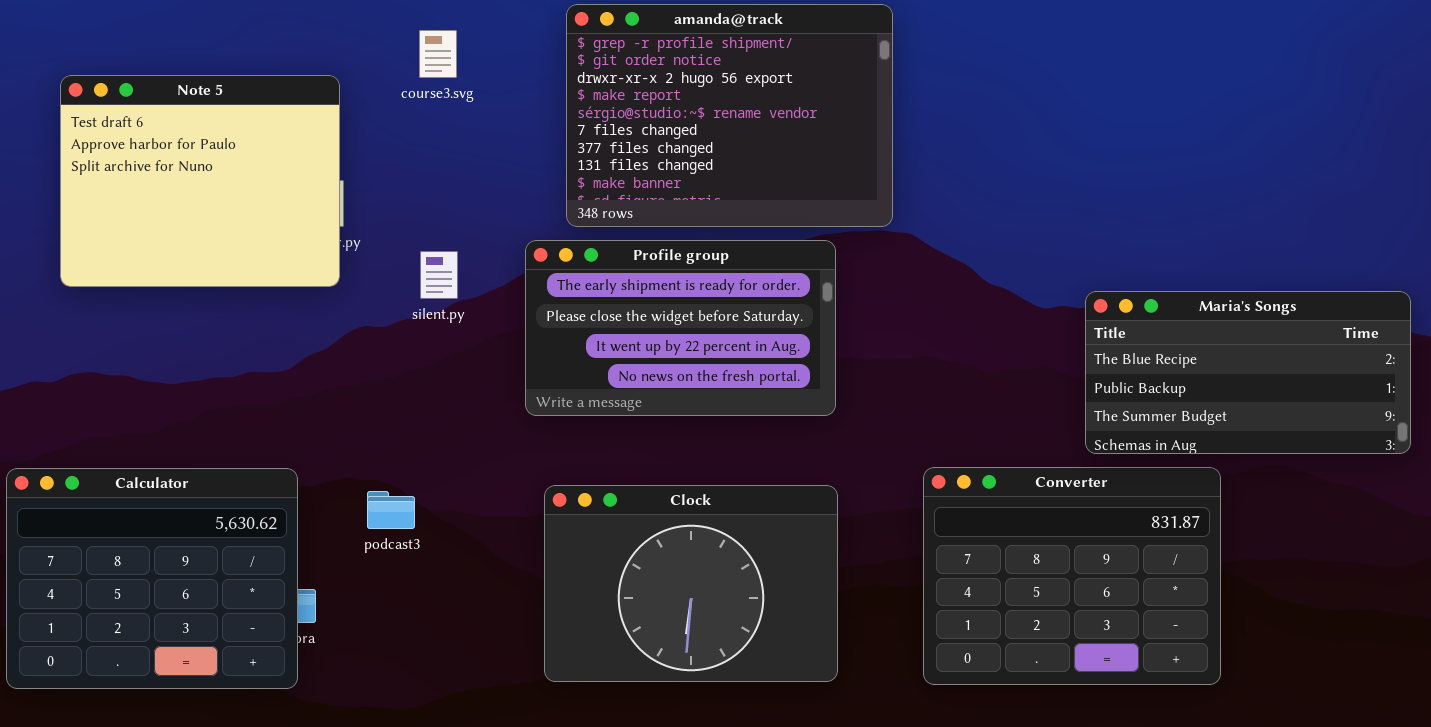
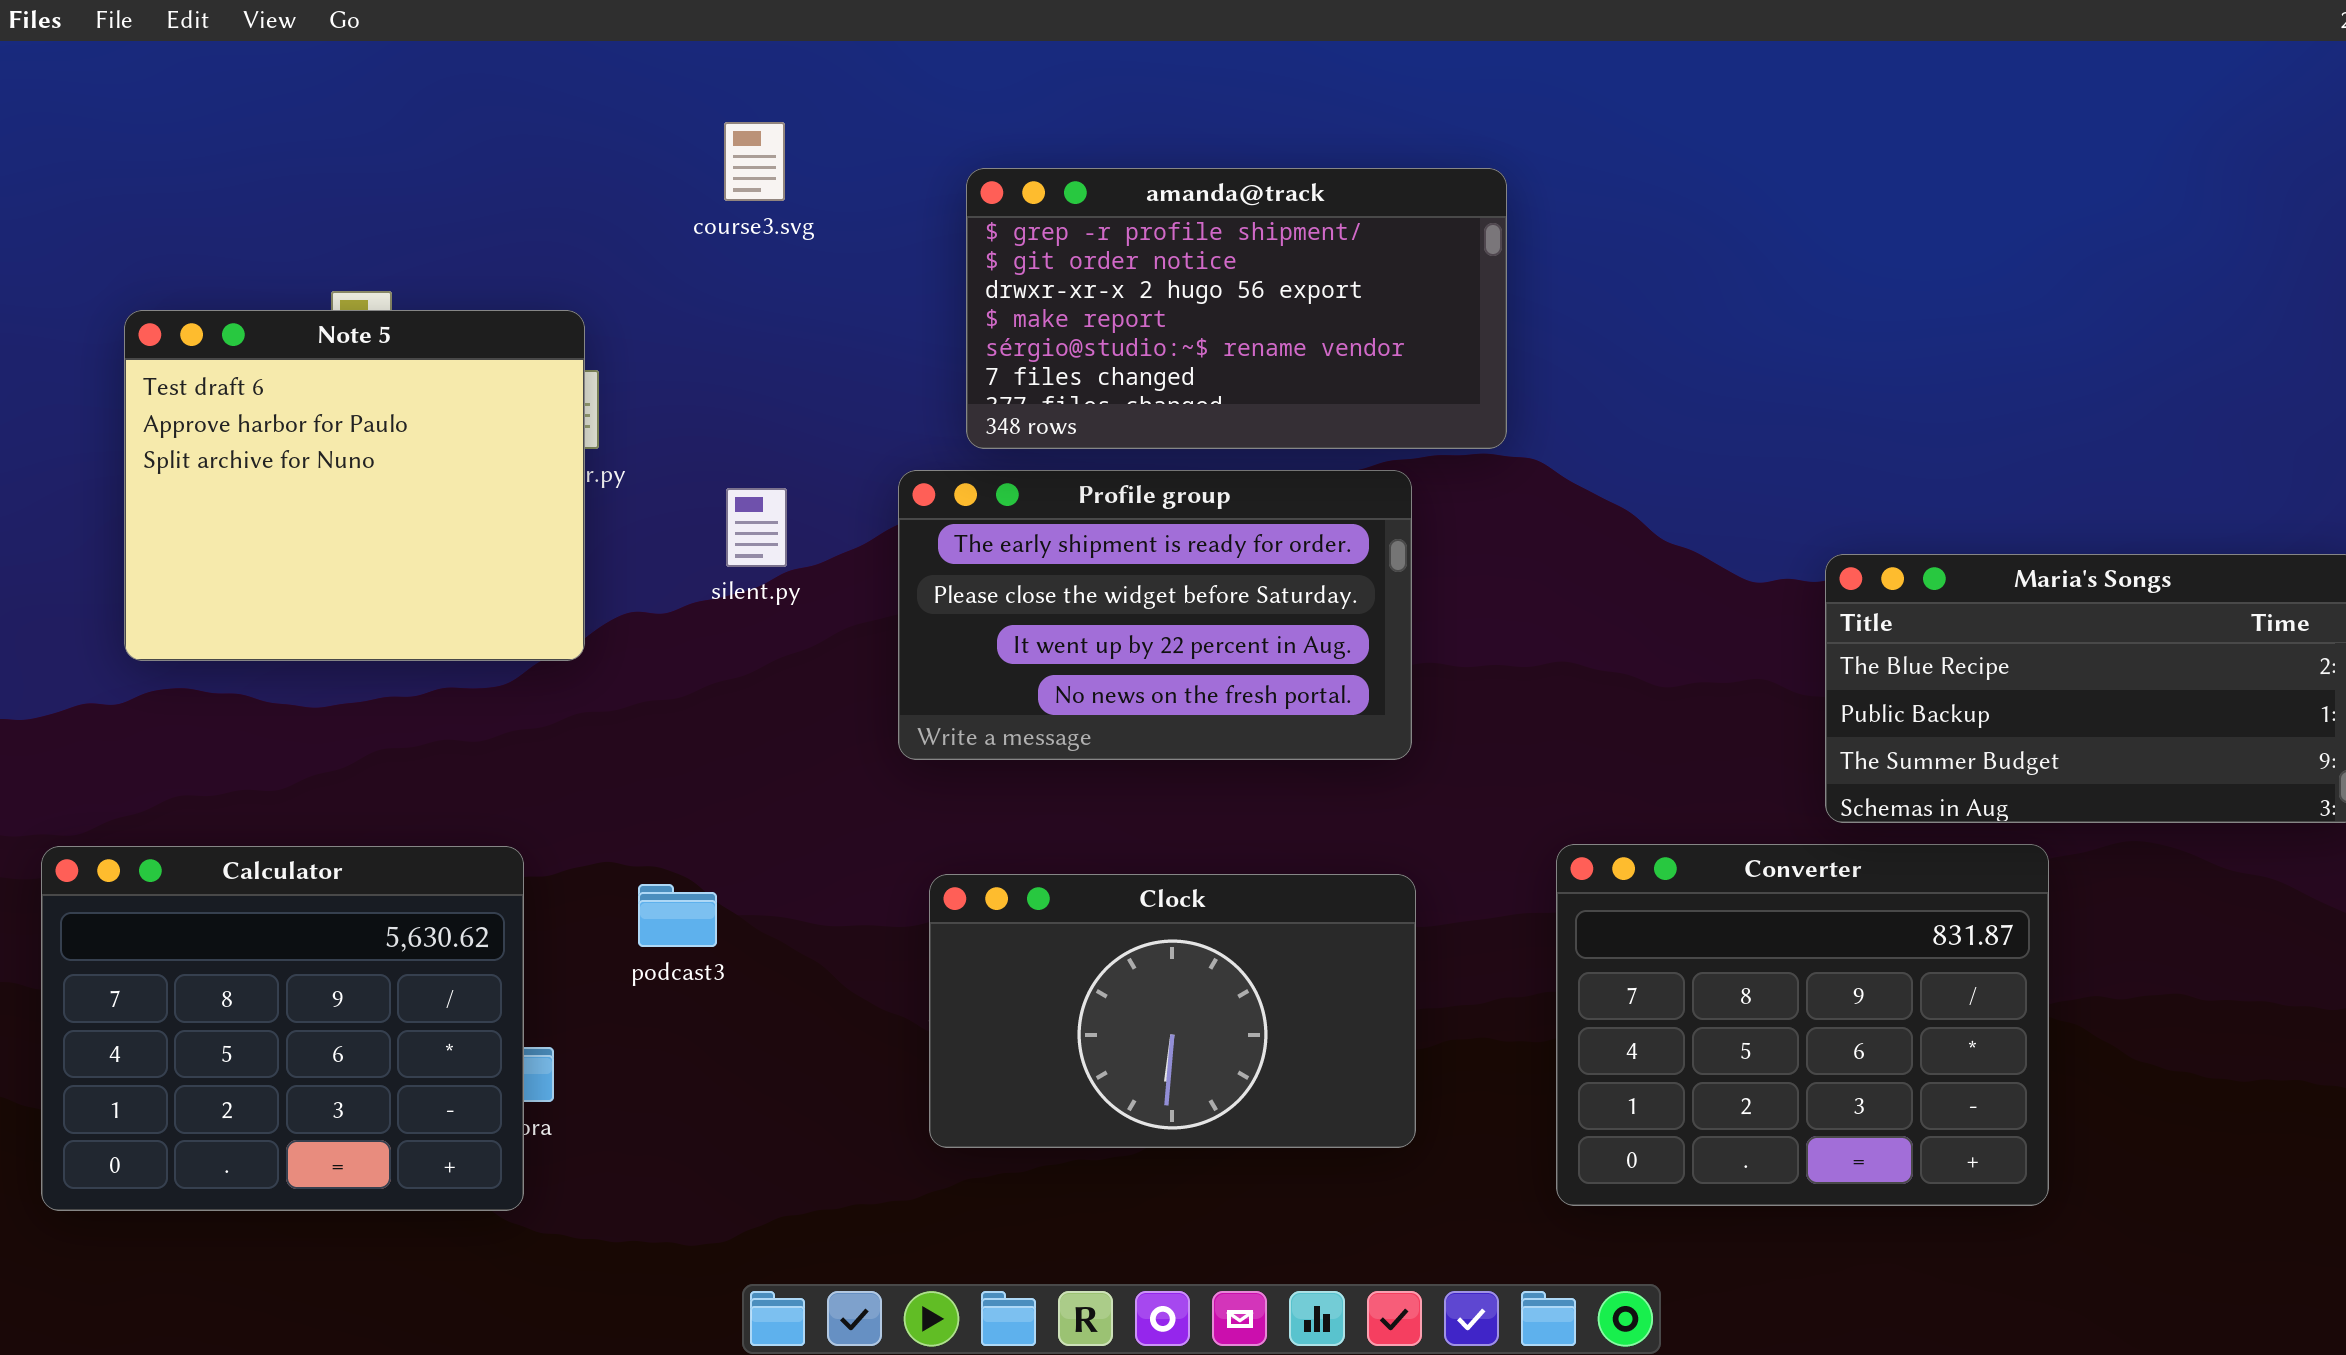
amanda@track: [566,4,893,227] -> [966,168,1507,449], resized
Note 5: [60,75,340,287] -> [124,310,585,661], moved
Clock: [544,485,838,682] -> [929,874,1416,1148], resized

